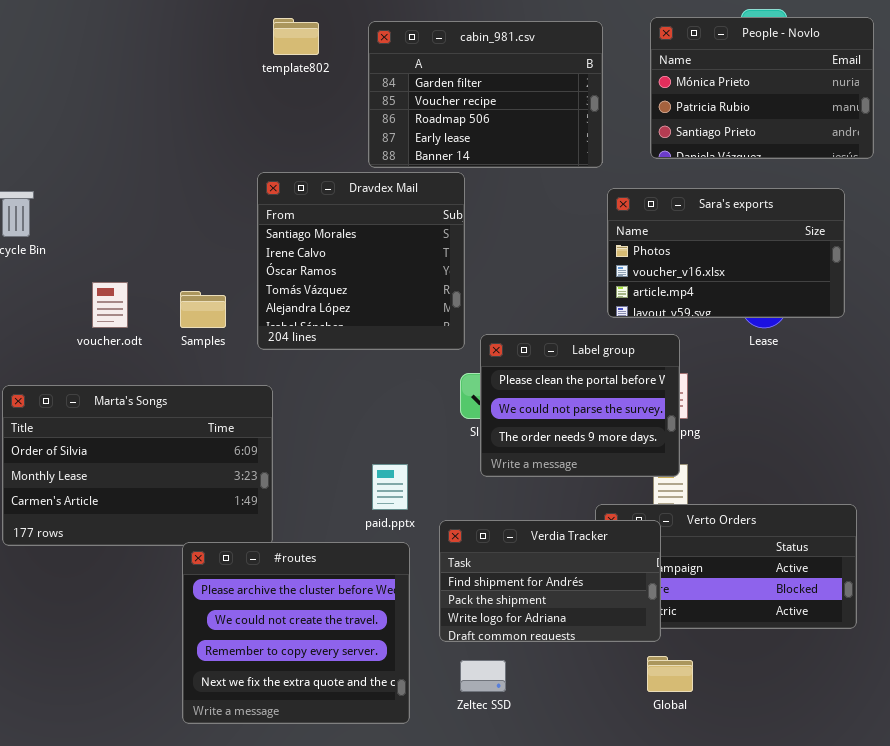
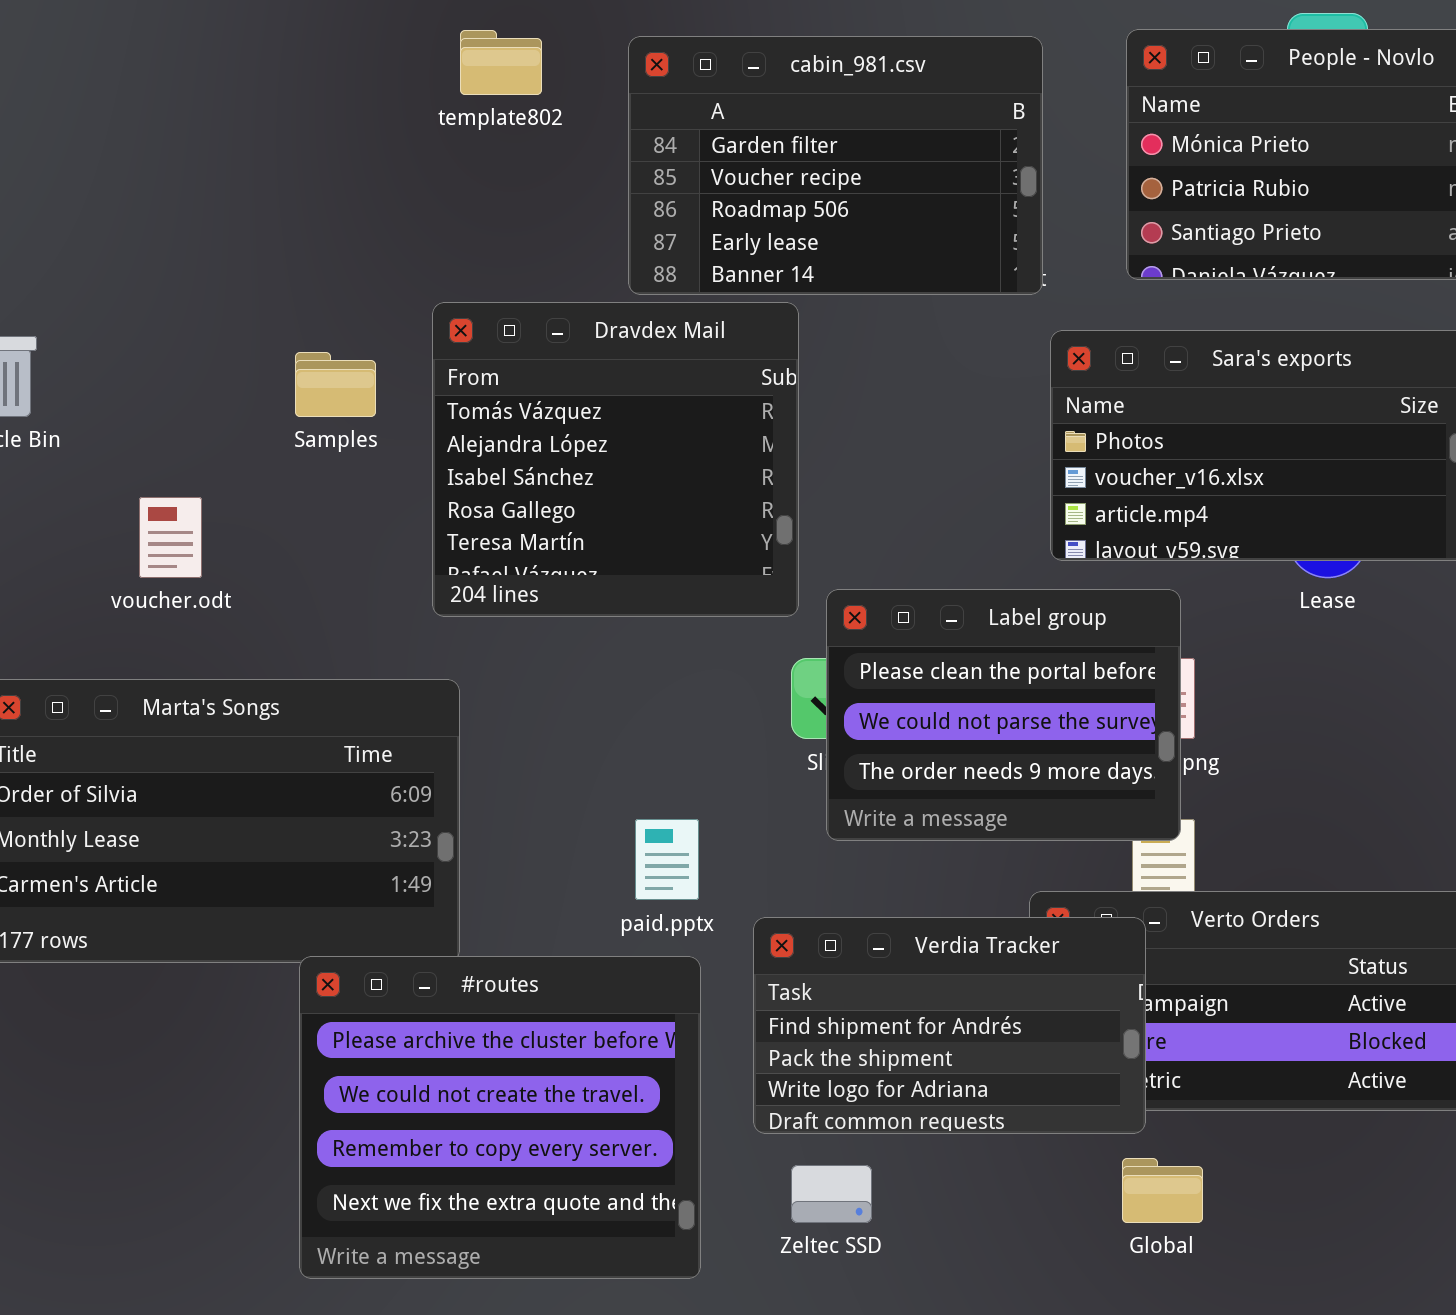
Dravdex Mail: [257,172,465,350] -> [432,302,799,617], scrolled down 3 rows
Samples: [180,291,226,328] -> [295,352,376,417], moved

